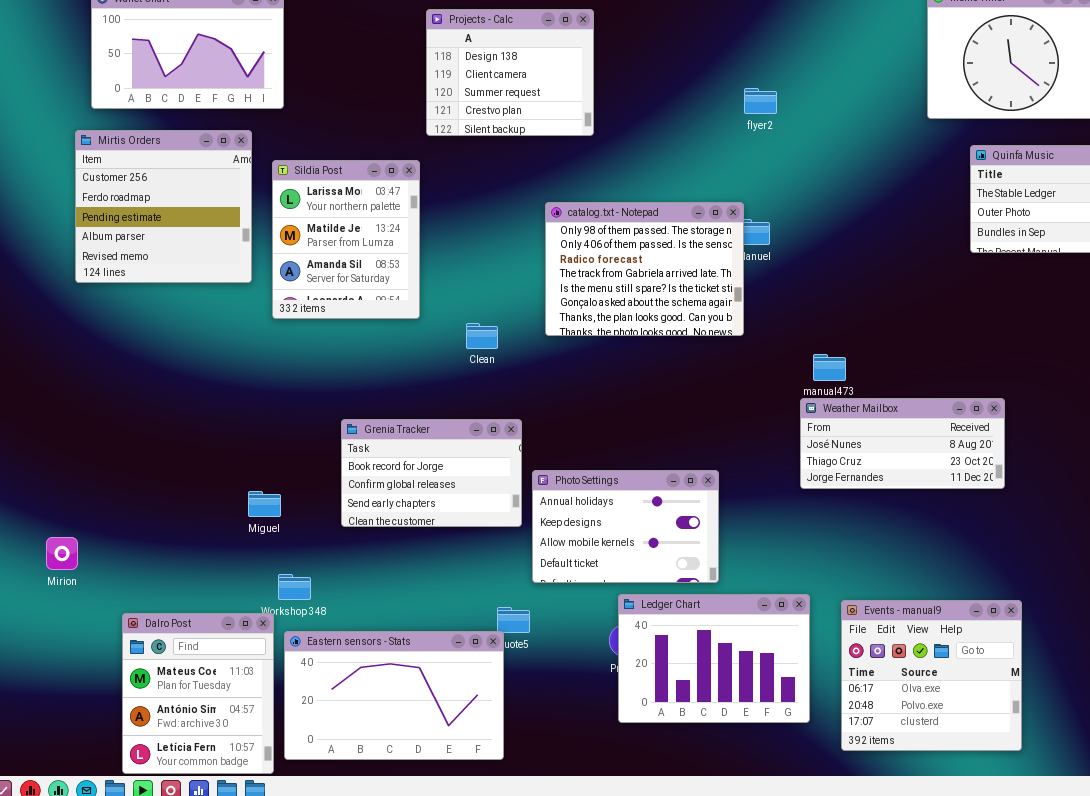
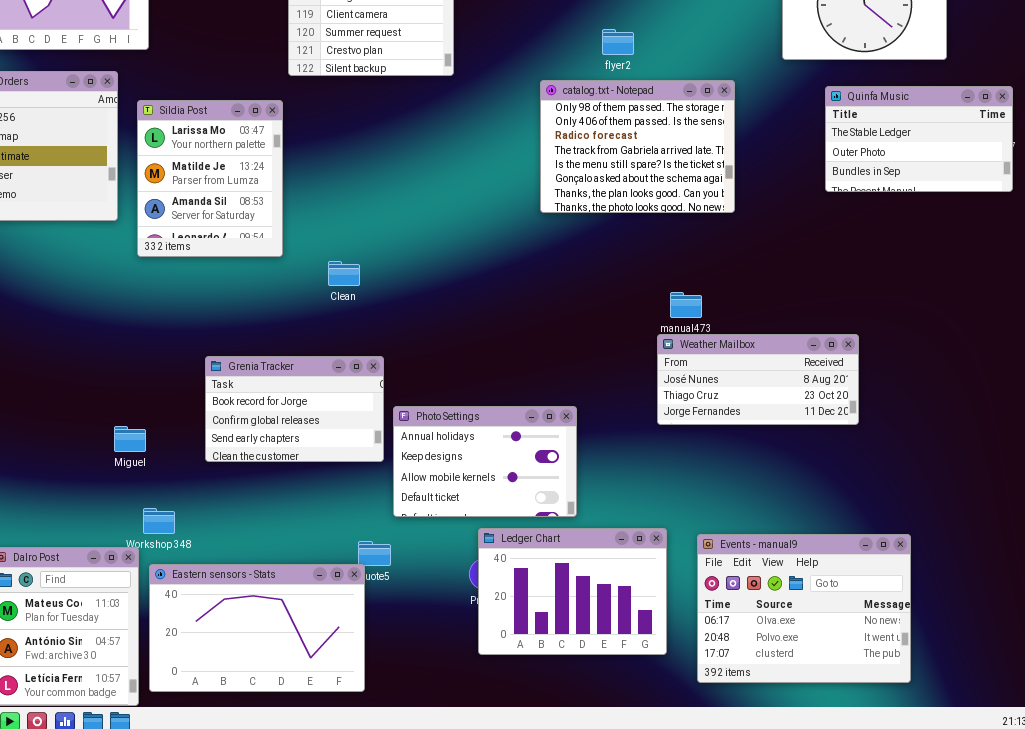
catalog.txt - Notepad: [545,202,744,336] -> [540,80,735,213], moved
Events - manual9: [841,600,1022,751] -> [697,534,911,683], resized

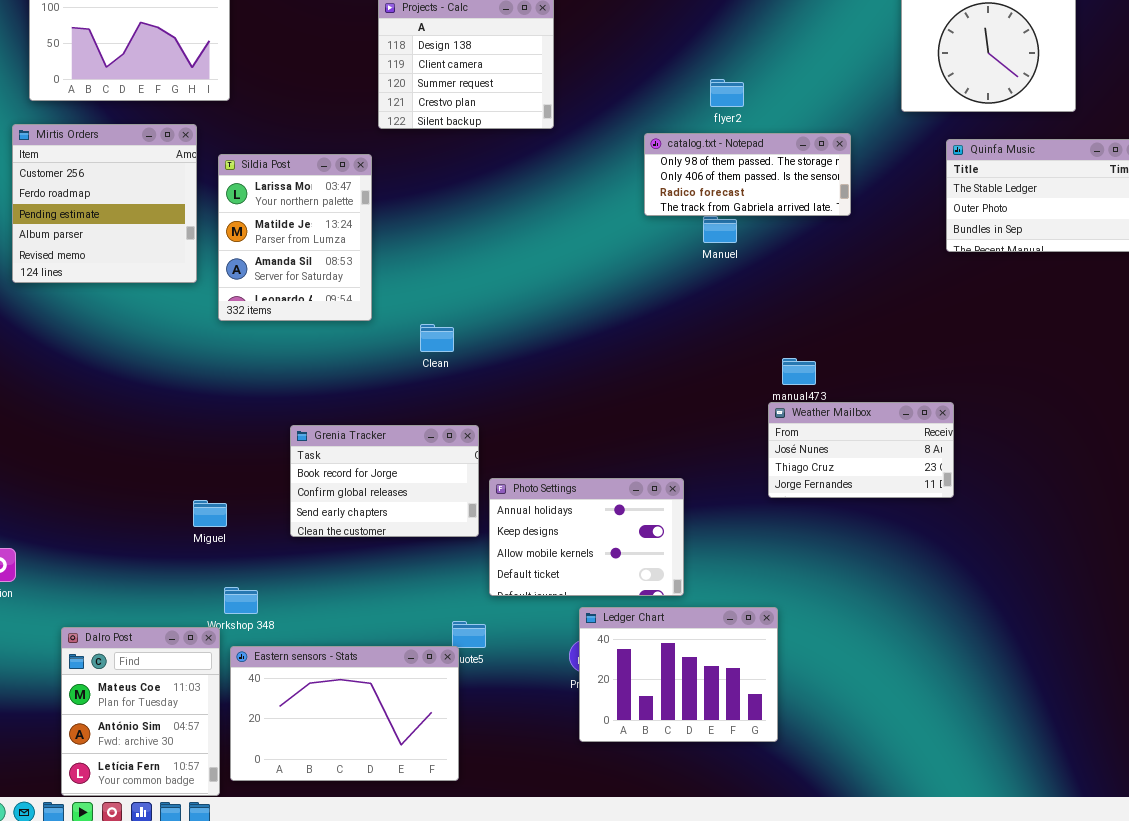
catalog.txt - Notepad: [540,80,735,213] -> [644,133,851,216], resized
Weather Mailbox: [657,334,859,425] -> [768,402,954,498], resized
Events - manual9: [697,534,911,683] -> none, closed

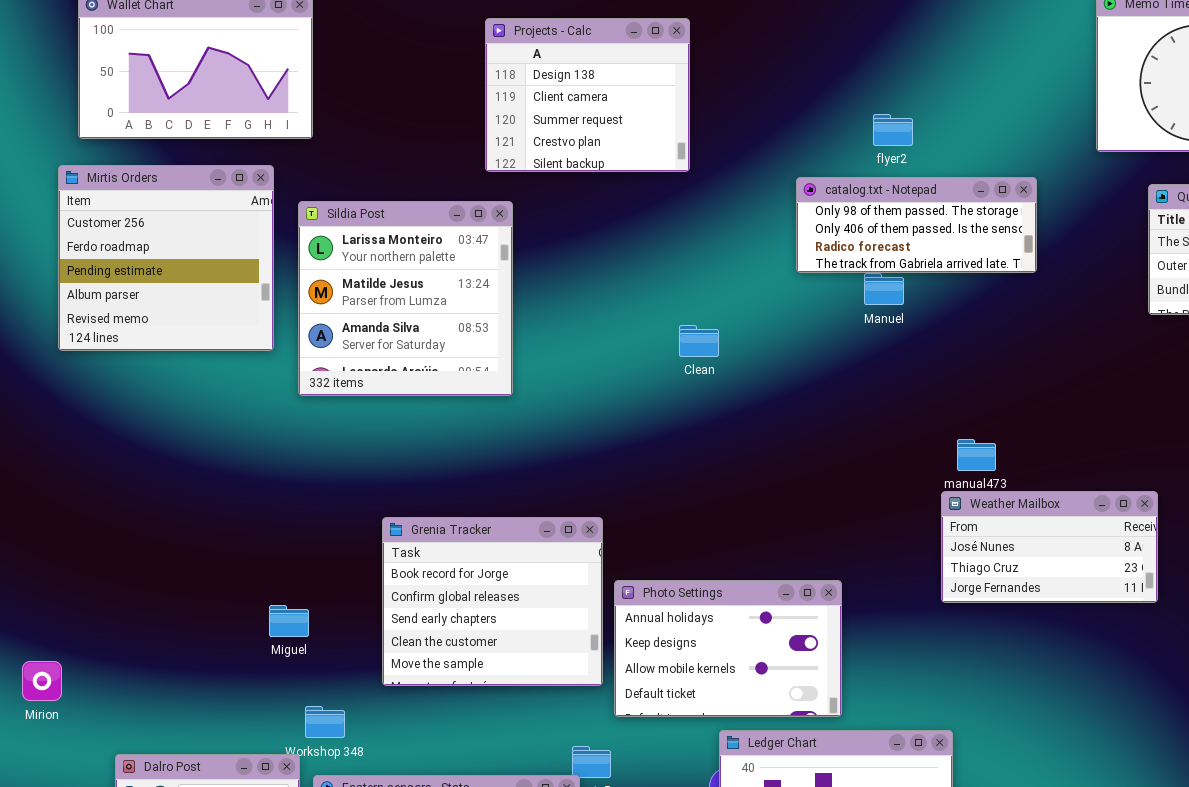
Sildia Post: [218,154,372,321] -> [298,201,513,396], resized
Clean: [420,324,454,352] -> [679,325,719,357], moved
Grenia Tracker: [290,425,479,537] -> [382,517,603,686], resized

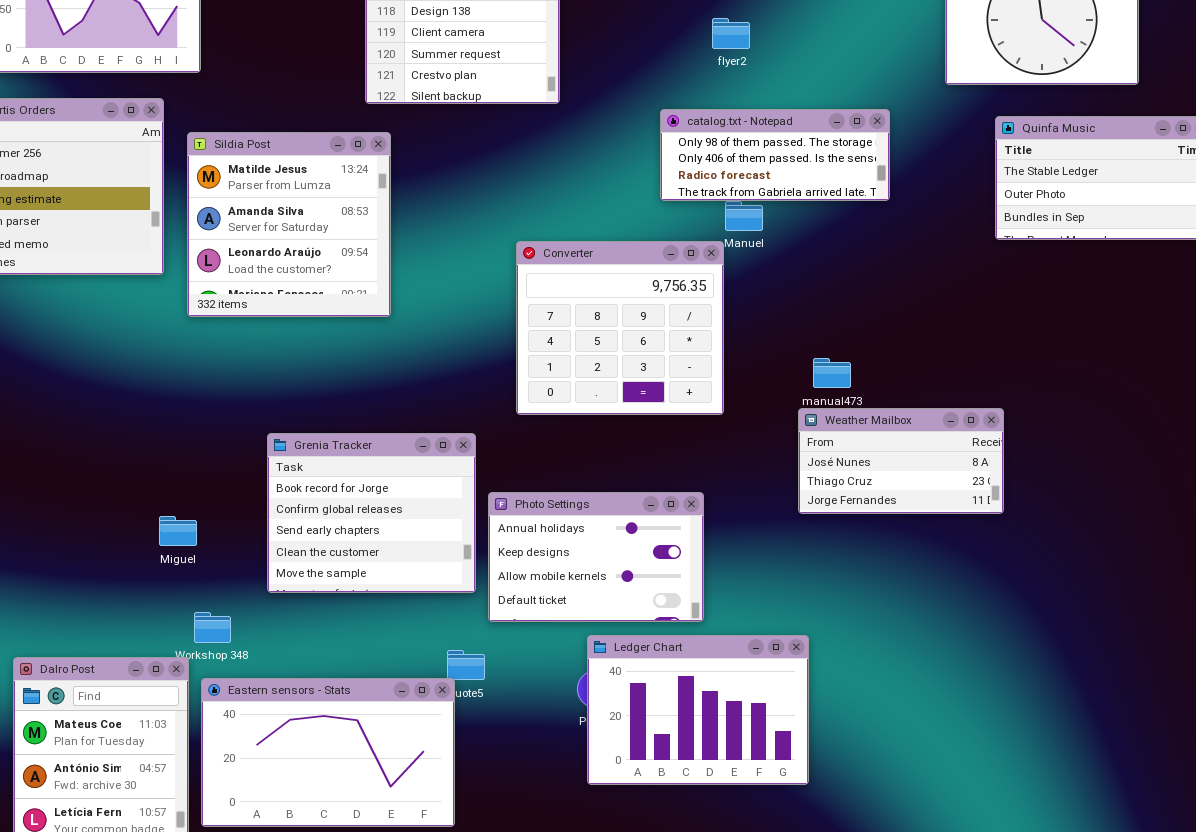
flyer2: [873,114,913,146] -> [712,18,750,49], moved
Sildia Post: [298,201,513,396] -> [187,132,391,317], scrolled down 1 row
Converter: none -> [516,241,724,415], opened

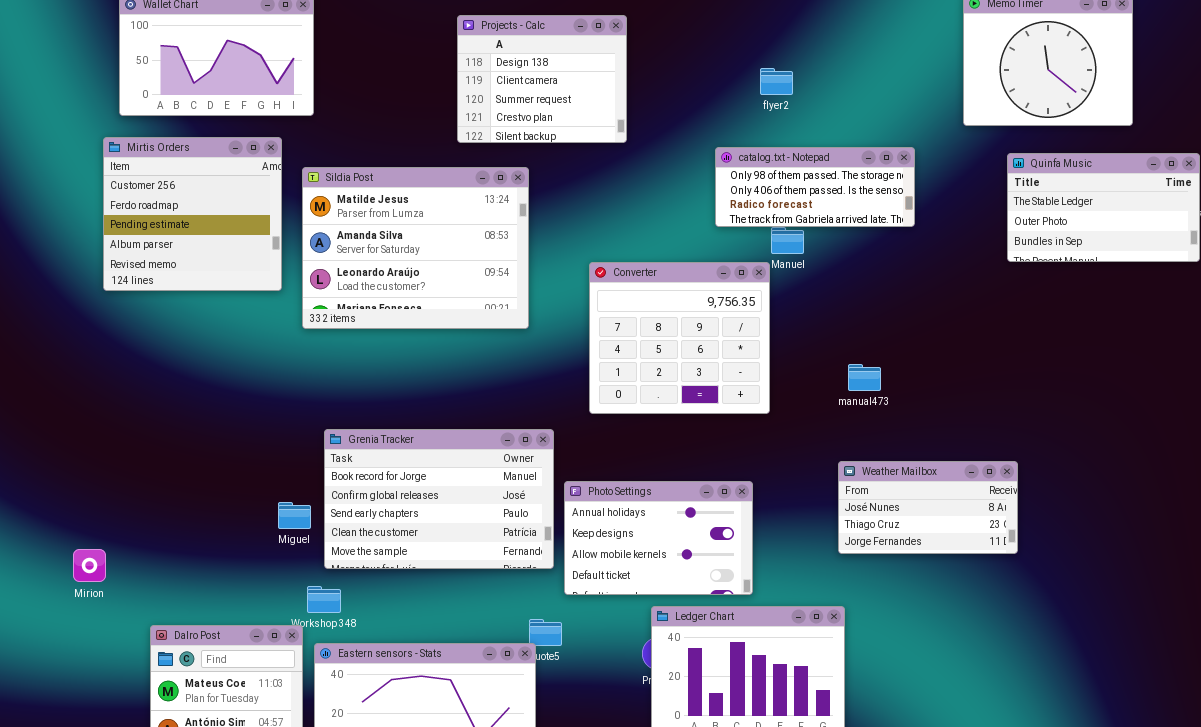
Sildia Post: [187,132,391,317] -> [302,167,529,329], resized
Weather Mailbox: [798,408,1004,514] -> [838,461,1018,554], moved
Grenia Tracker: [267,433,476,593] -> [324,429,554,569], resized

